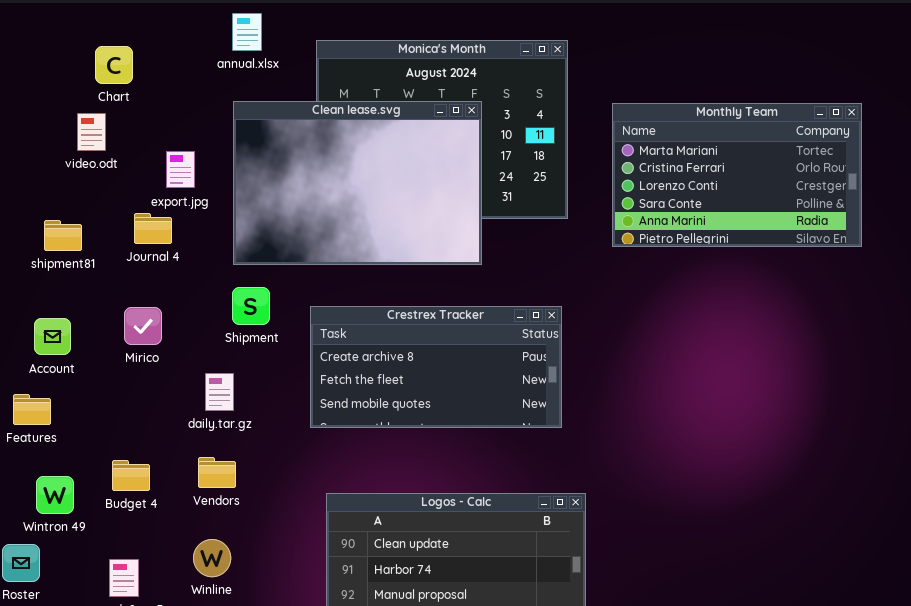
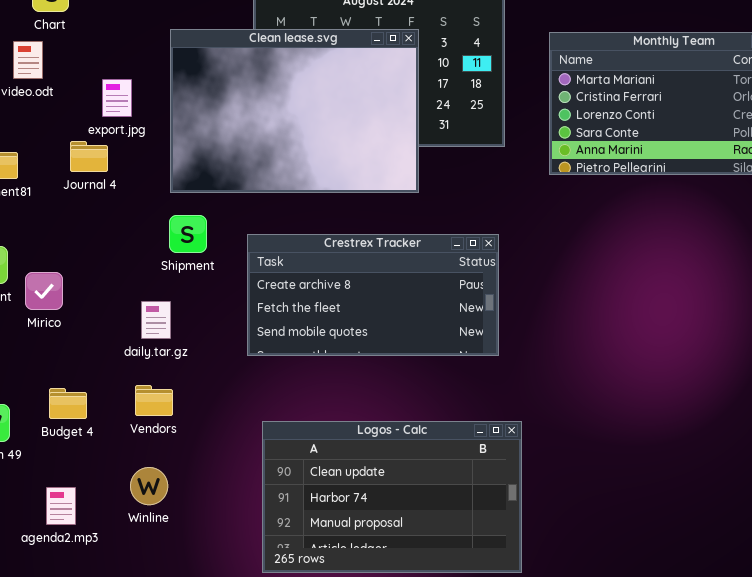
Mirico: [124,307,162,345] -> [25,272,63,310], moved

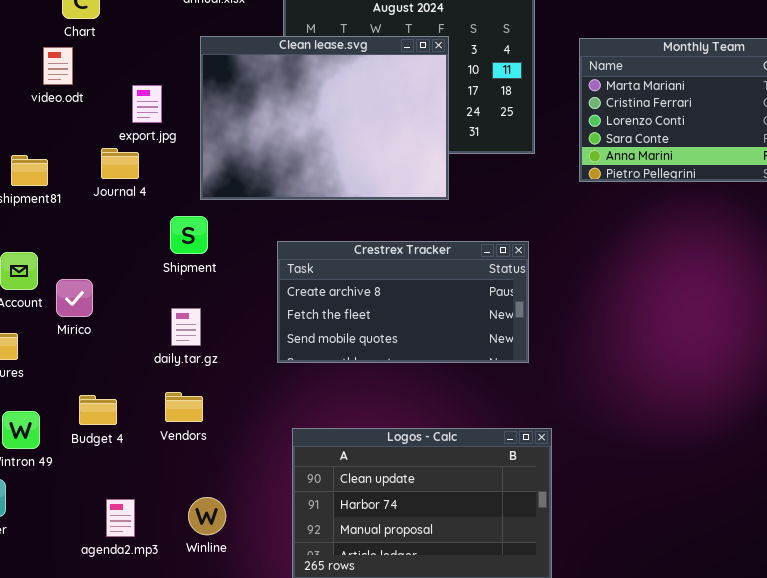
Shipment: [169,215,207,253] -> [170,216,208,254], moved
Winline: [130,467,168,505] -> [188,497,226,535], moved
agenda2.mp3: [46,487,76,525] -> [106,499,135,537], moved

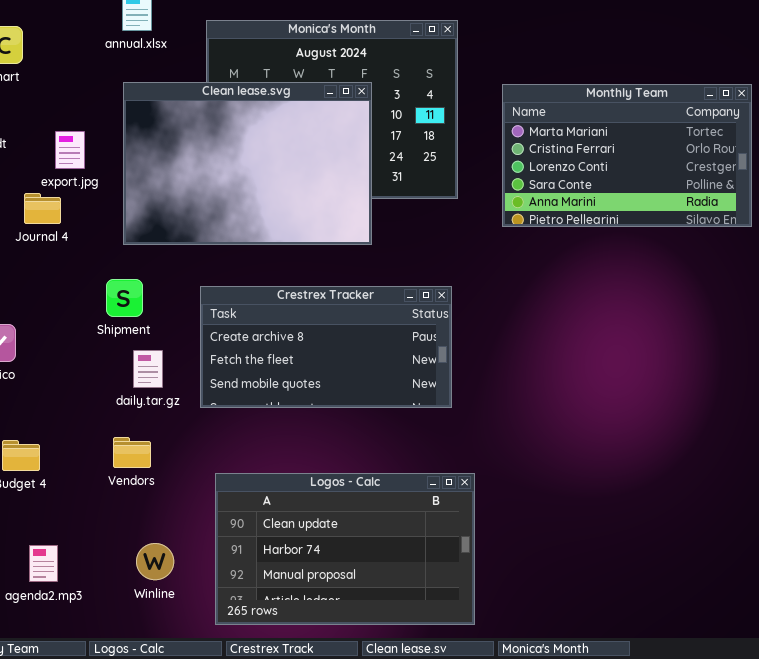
Shipment: [170,216,208,254] -> [106,279,143,317], moved
daily.tar.gz: [171,308,201,346] -> [133,350,163,388], moved
Vendors: [165,392,203,422] -> [113,437,151,468], moved
Winline: [188,497,226,535] -> [136,543,174,580], moved

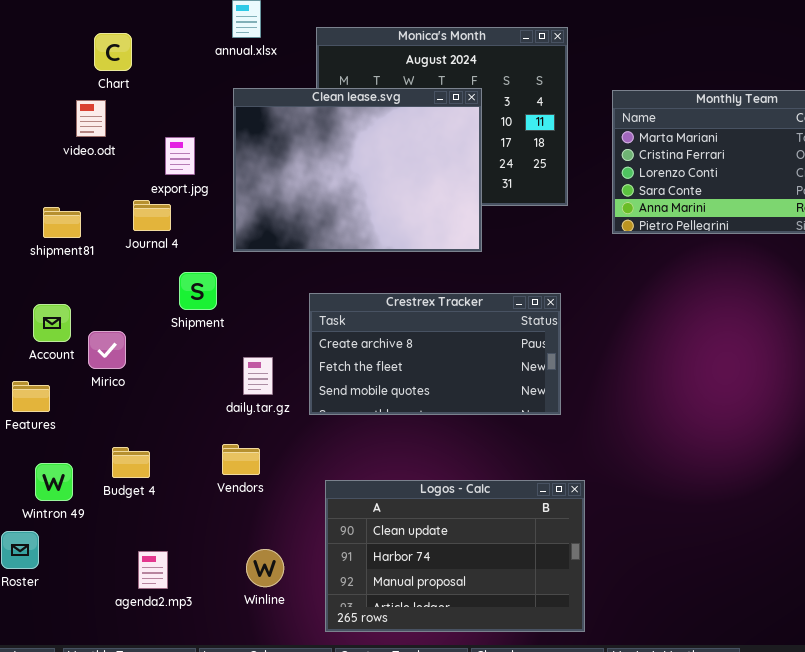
Shipment: [106,279,143,317] -> [179,272,217,310], moved

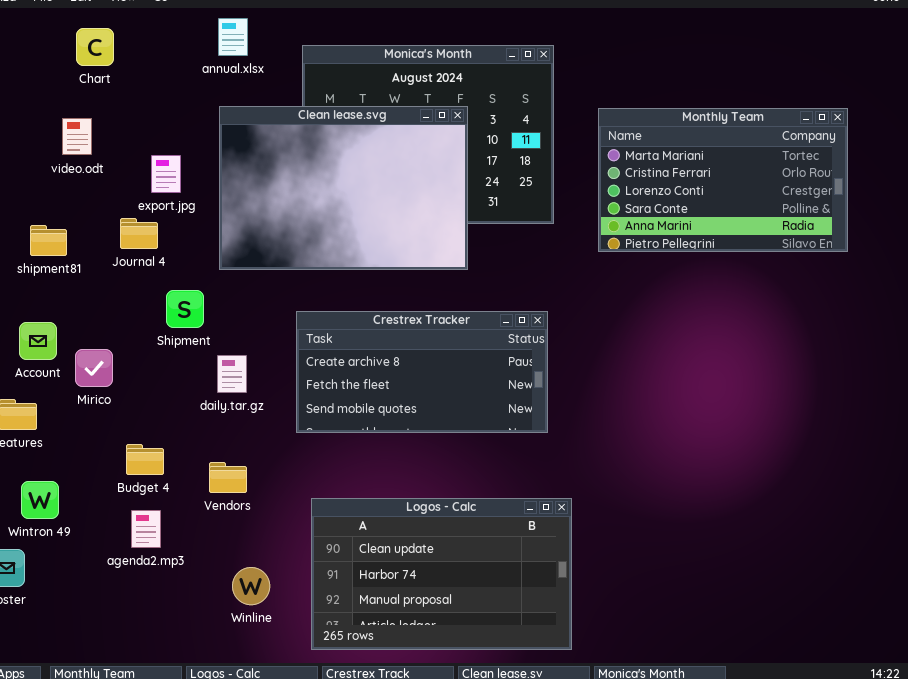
Chart: [94,33,132,71] -> [76,28,114,66], moved
daily.tar.gz: [243,357,273,395] -> [217,355,247,393], moved
Budget 4: [112,447,150,478] -> [126,444,164,475], moved
agenda2.mp3: [138,551,168,589] -> [131,510,161,548], moved

